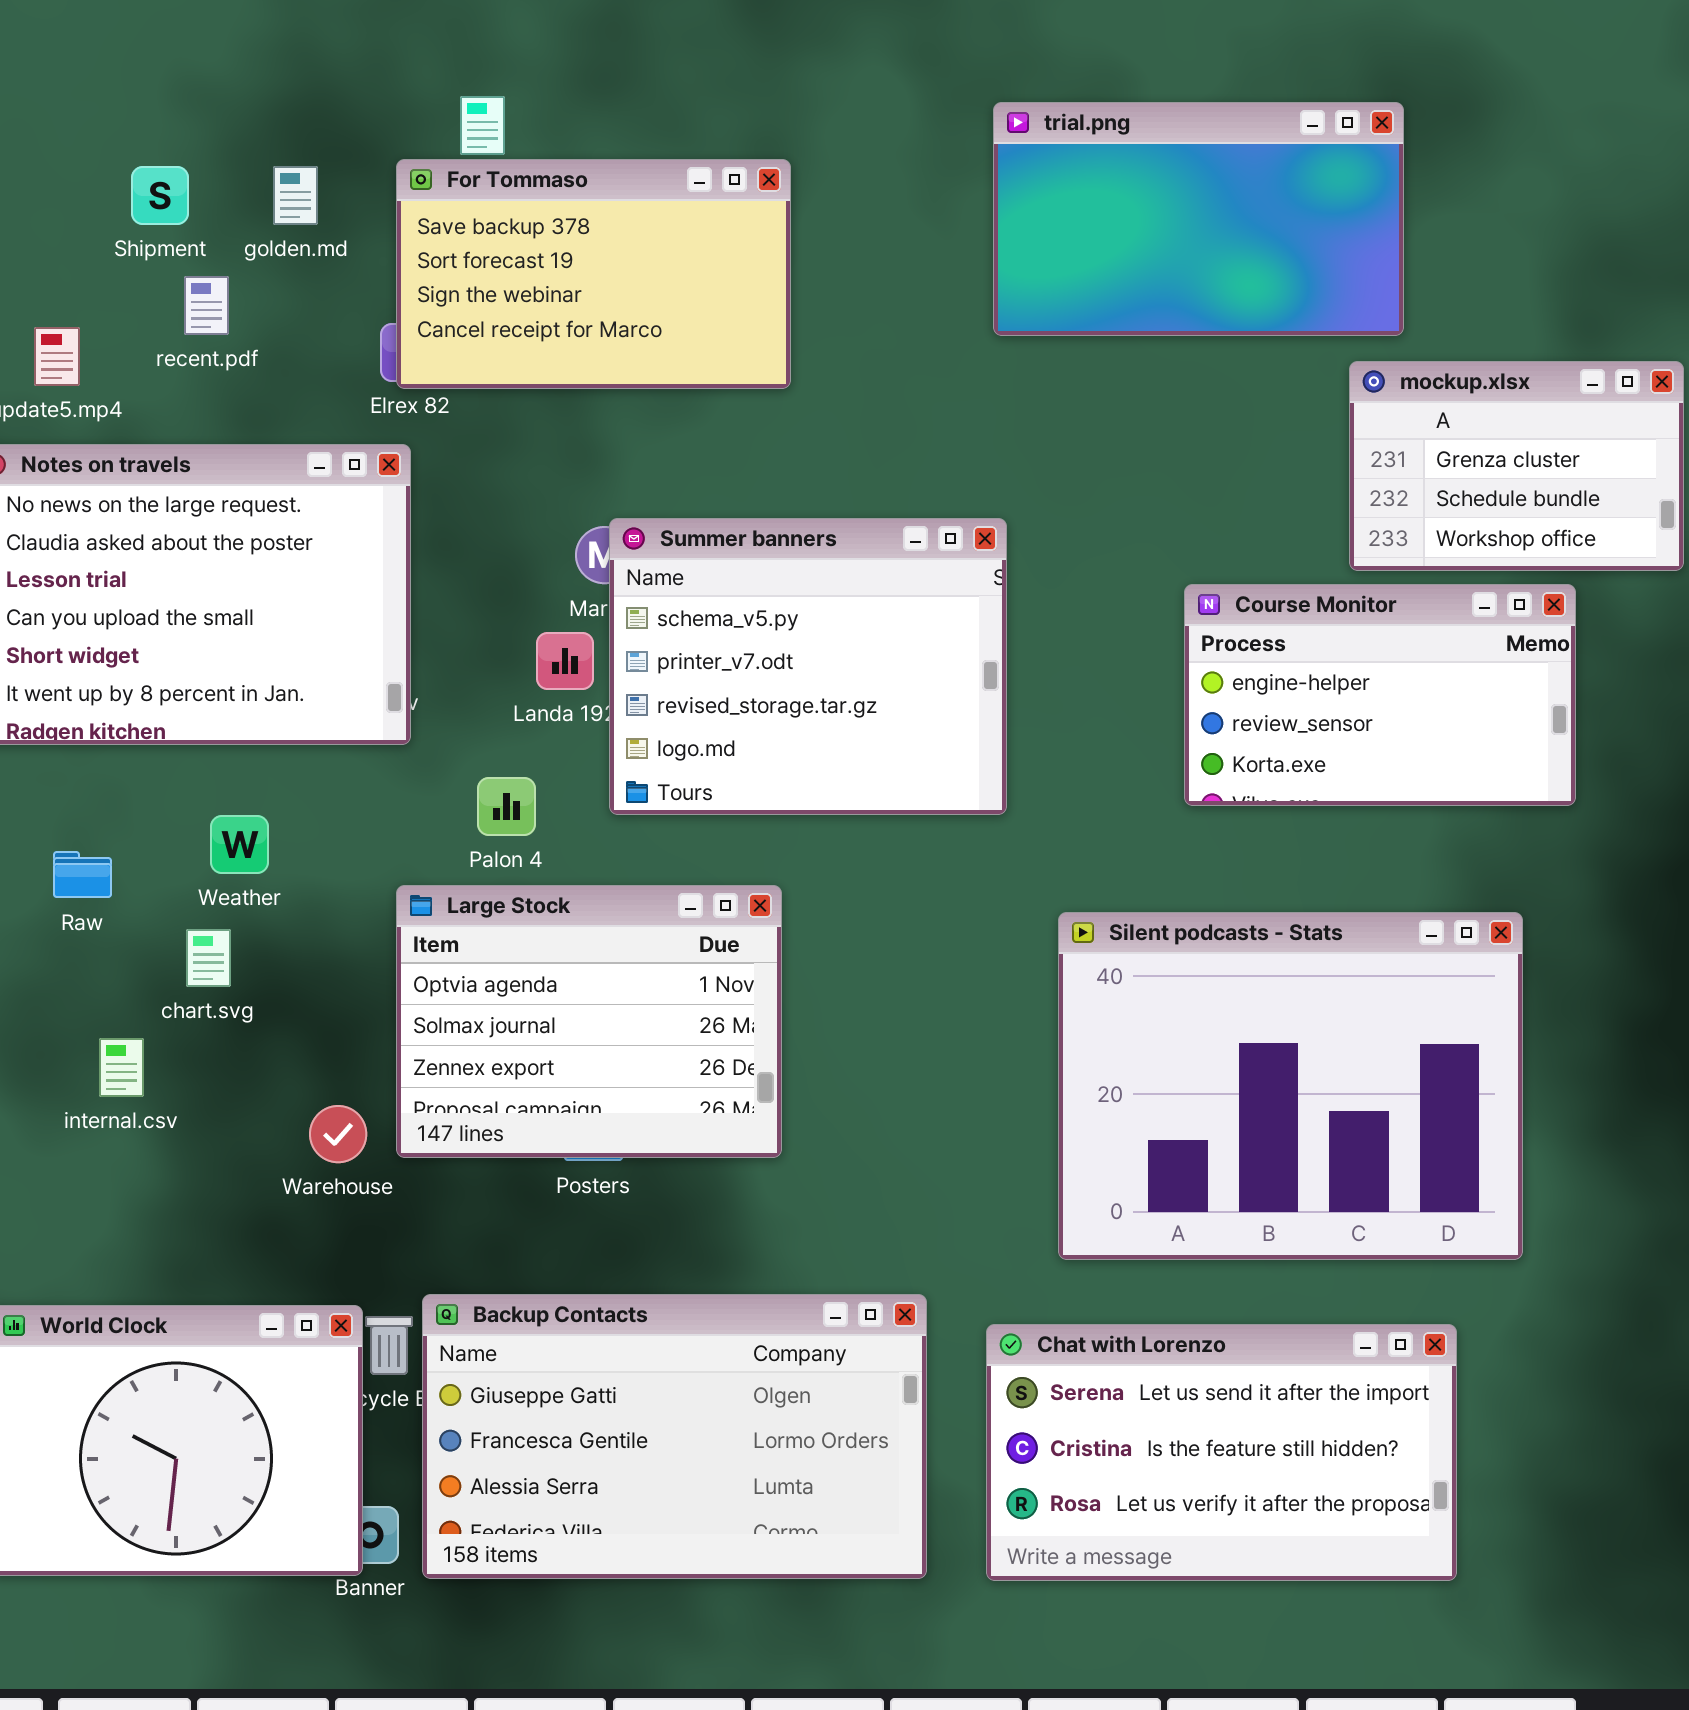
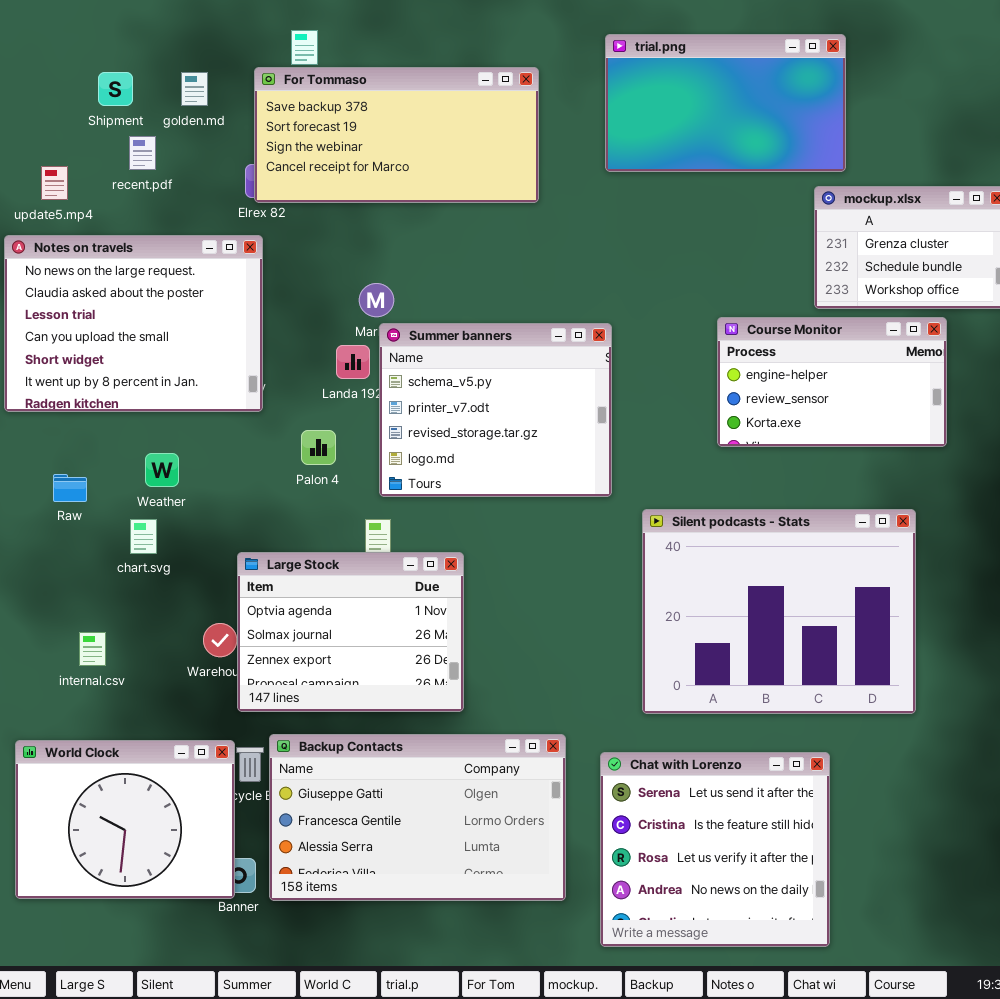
For Tommaso: [396,159,791,389] -> [254,67,539,203], resized
Summer banners: [609,518,1007,815] -> [379,323,612,497], moved
Large Stock: [396,885,782,1158] -> [237,552,464,712], moved
internal.csv: [99,1038,144,1097] -> [79,632,106,666], moved
Chat with Lorenzo: [986,1324,1457,1581] -> [600,752,830,947], resized

